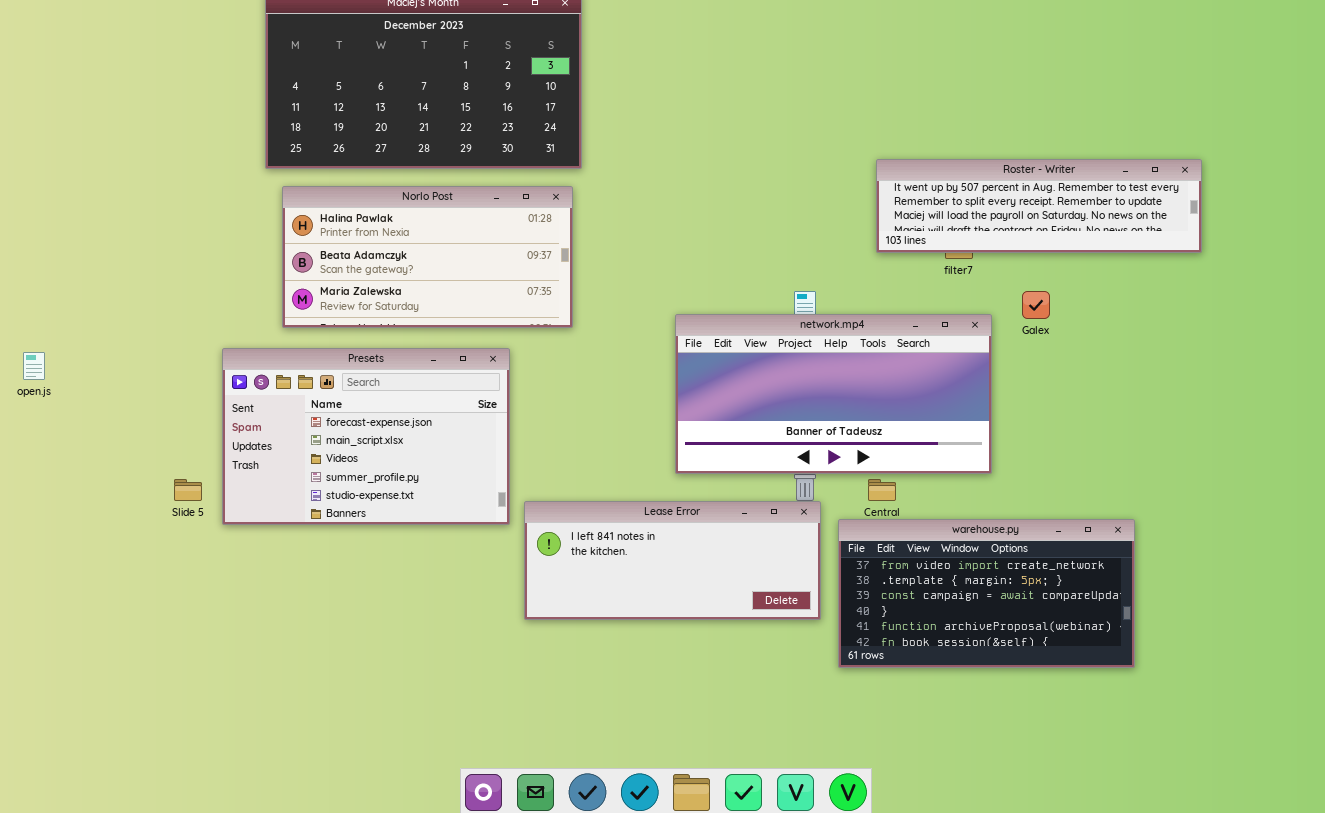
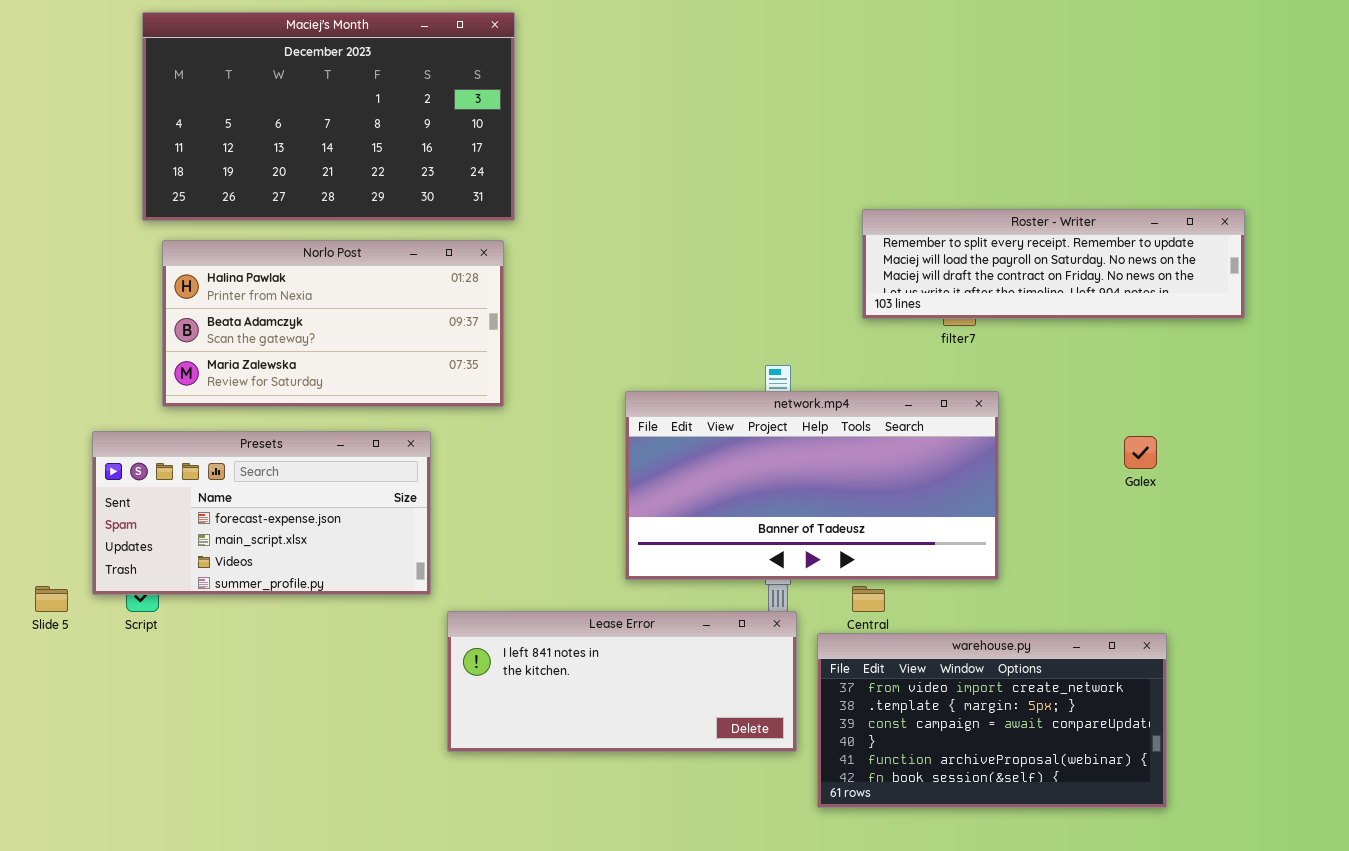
Roster - Writer: [876,159,1202,253] -> [862,209,1245,319], scrolled down 1 row
Galex: [1022,291,1050,319] -> [1124,436,1157,469], moved
Presets: [222,348,510,525] -> [92,431,431,595], resized

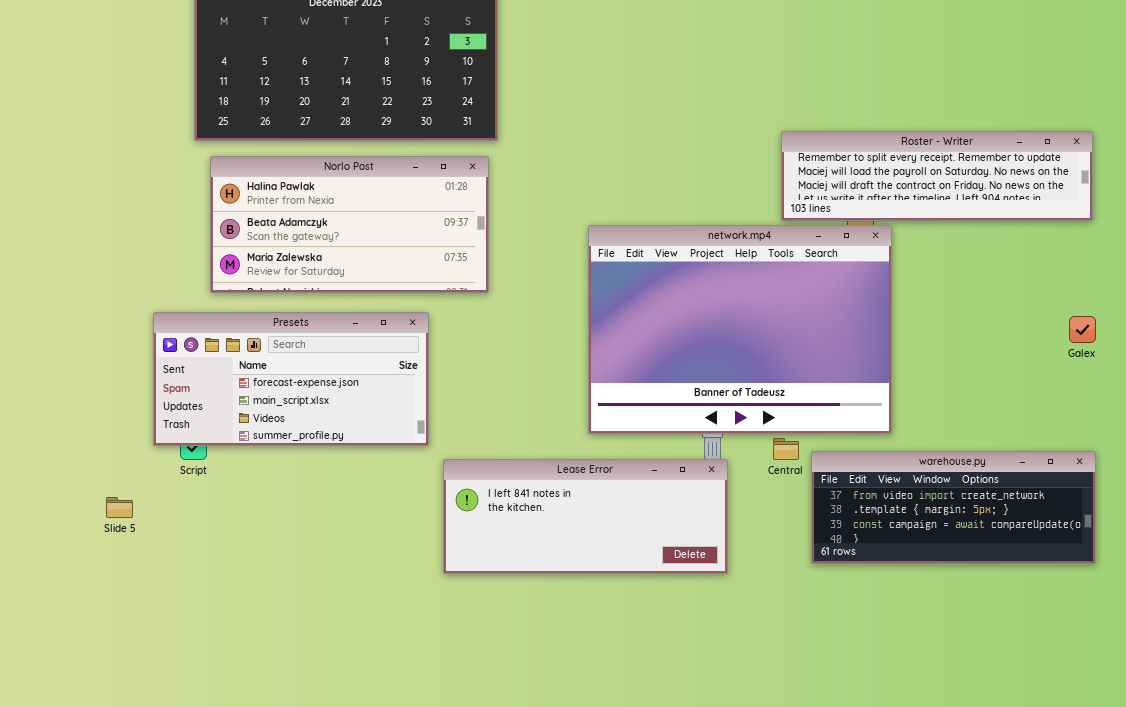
network.mp4: [625,391,999,580] -> [588,225,892,434], resized
Galex: [1124,436,1157,469] -> [1069,316,1096,343], moved
Slide 5: [35,586,68,612] -> [106,497,133,518], moved
warehouse.py: [817,633,1167,808] -> [811,451,1096,564], moved, resized

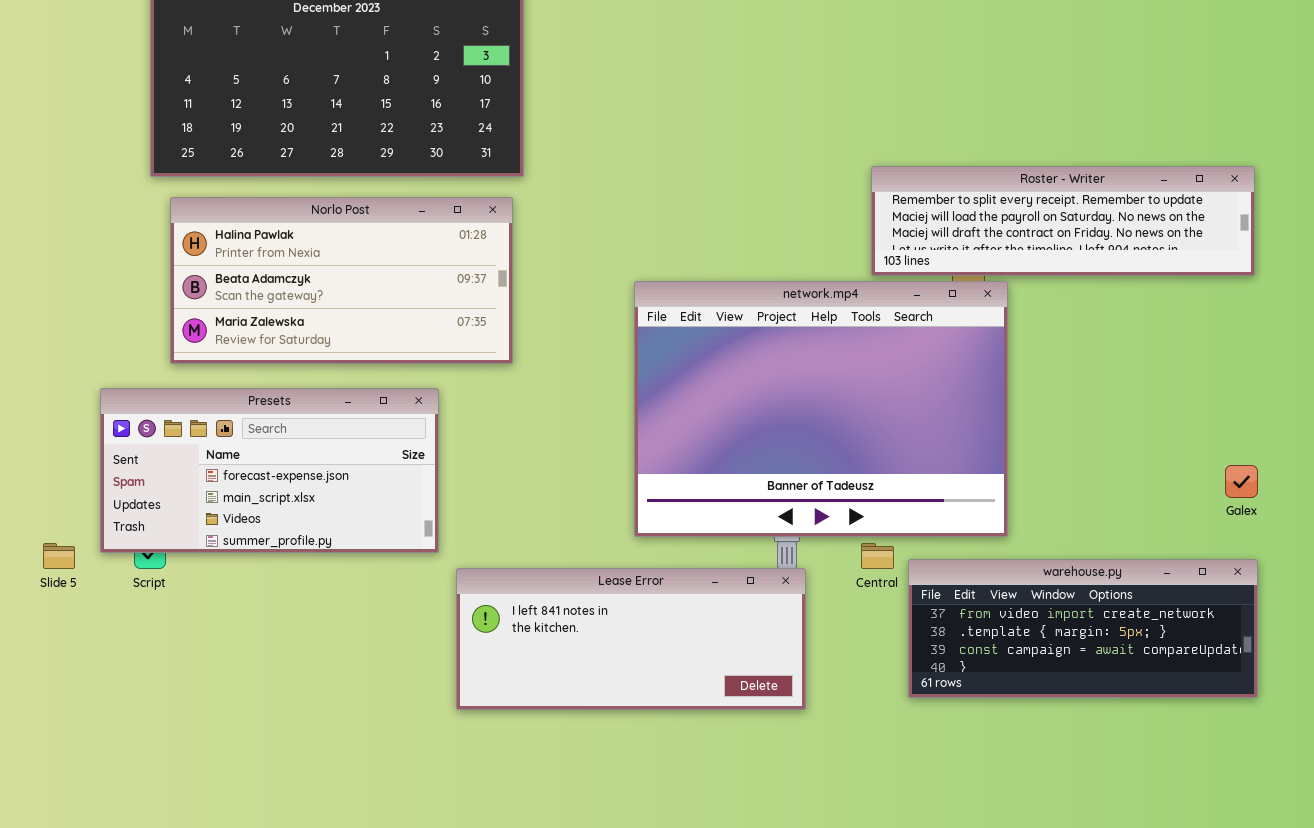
Galex: [1069,316,1096,343] -> [1225,465,1258,498], moved
Slide 5: [106,497,133,518] -> [43,543,75,569], moved

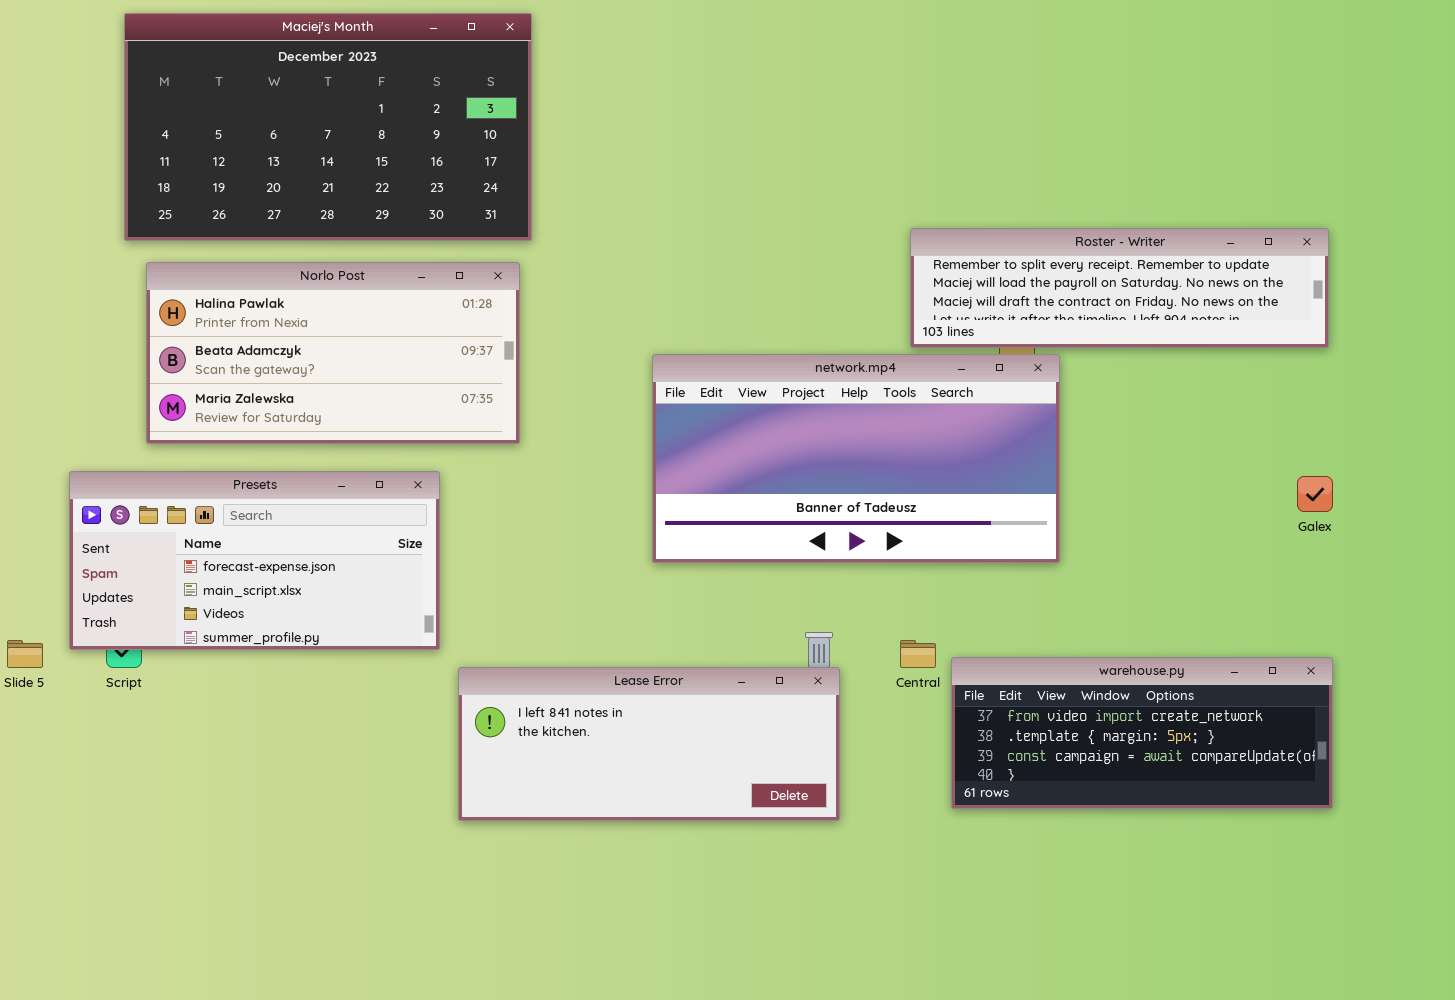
network.mp4: [634,281,1008,537] -> [652,354,1060,563], resized
Galex: [1225,465,1258,498] -> [1297,476,1333,512], moved

